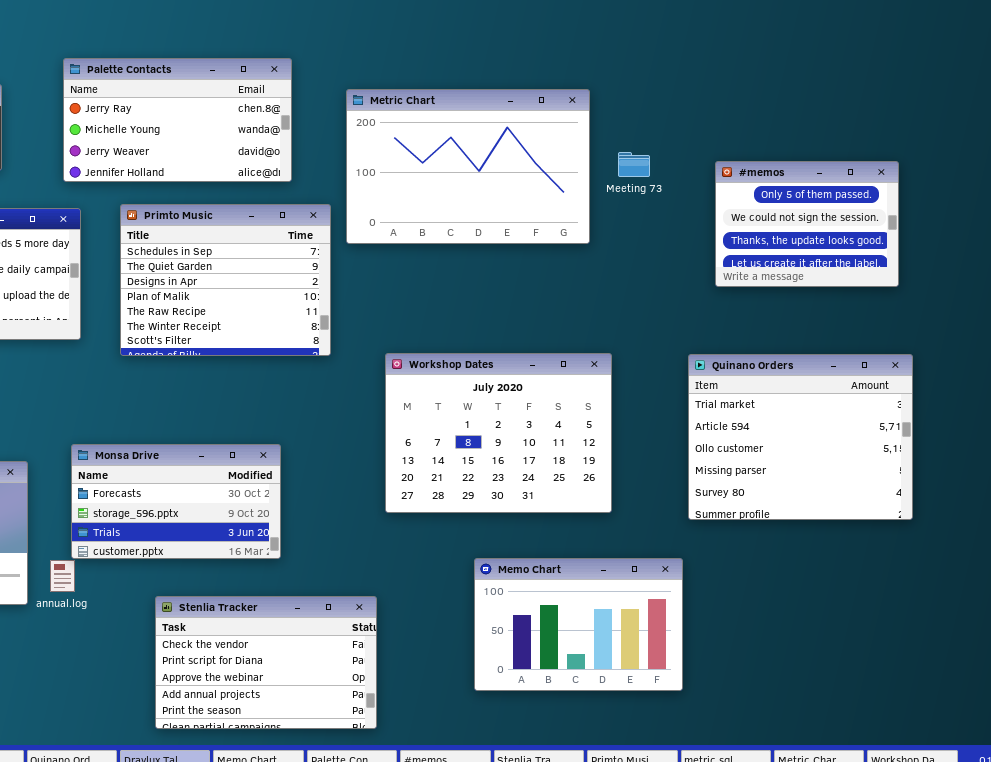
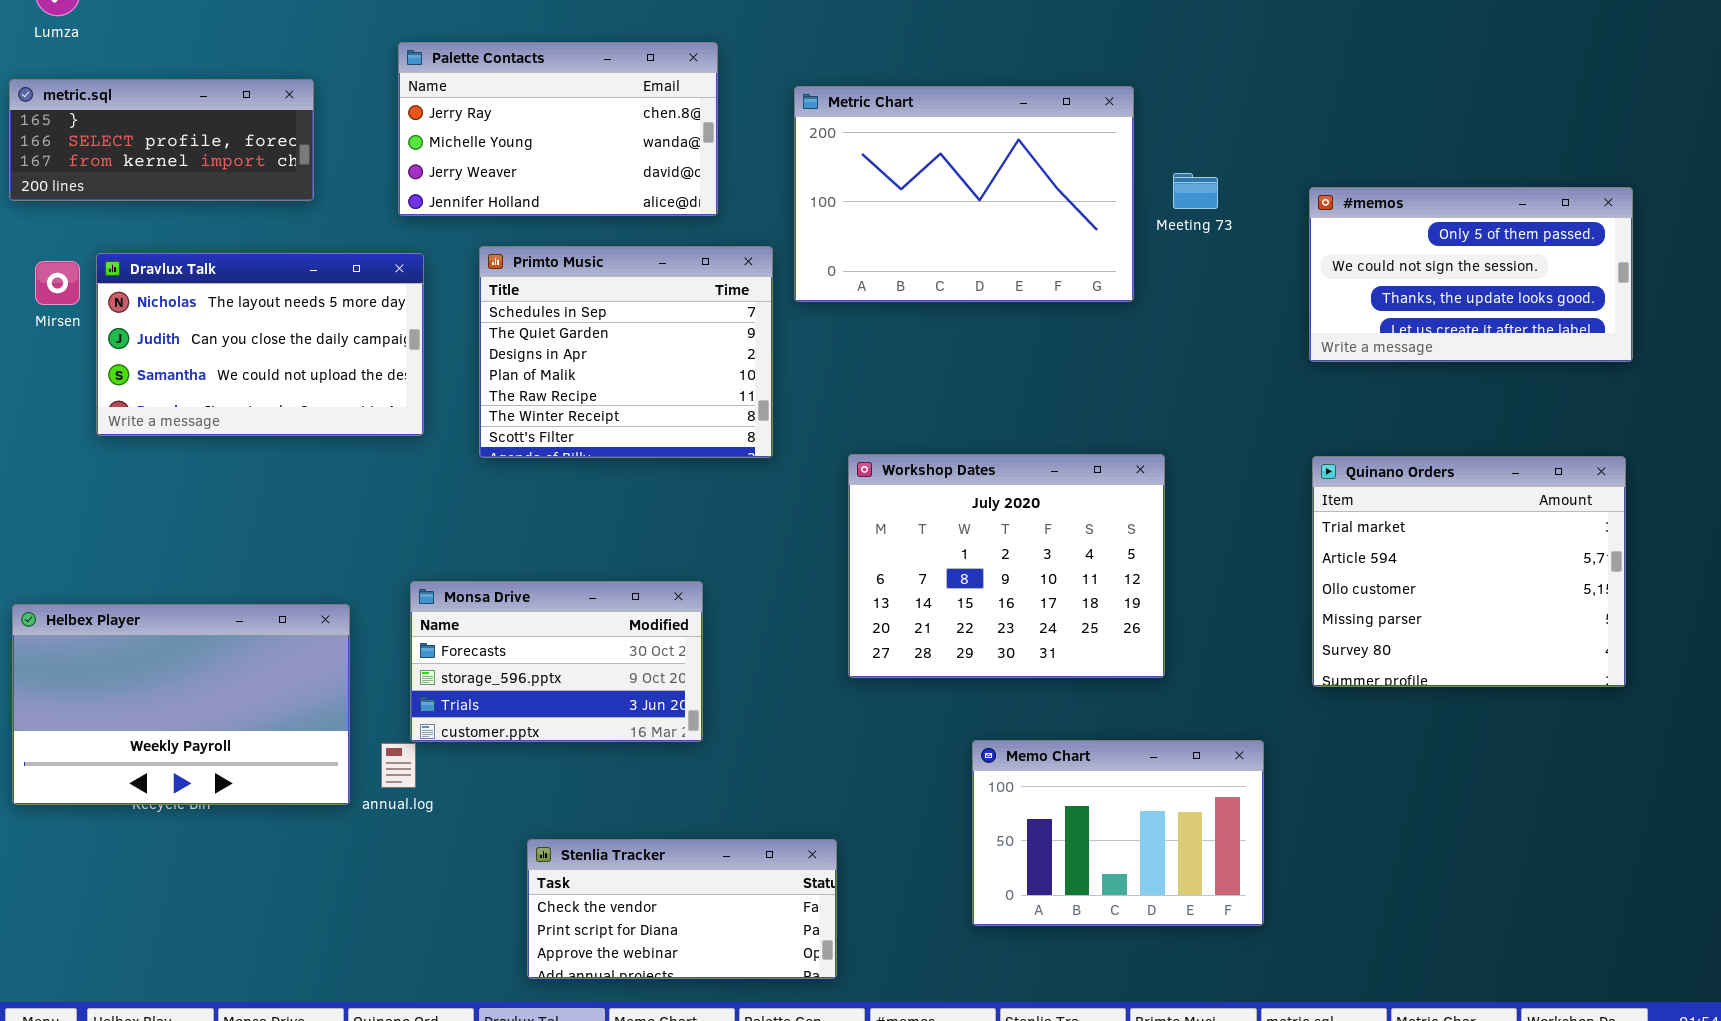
#memos: [715,161,899,287] -> [1309,187,1633,362], resized
Quinano Orders: [688,354,913,520] -> [1312,456,1626,687], moved
Stenlia Tracker: [155,596,377,729] -> [527,839,837,979], resized

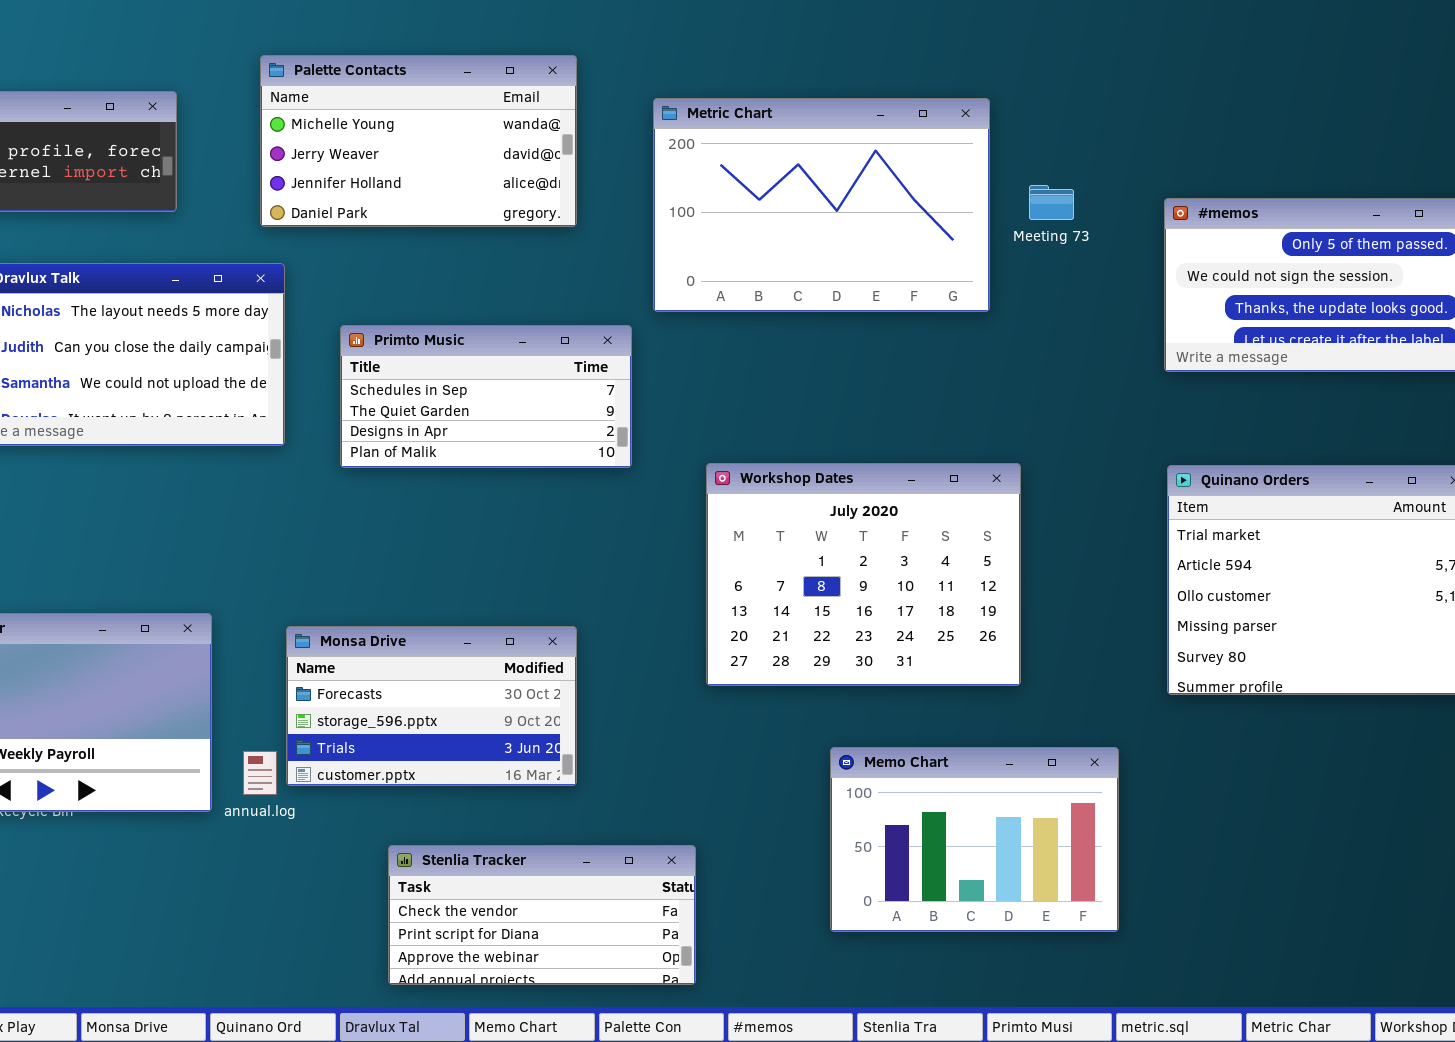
Palette Contacts: [398,42,718,216] -> [260,55,577,227], scrolled down 1 row
Primto Music: [479,246,773,458] -> [340,325,632,468], resized
Monsa Drive: [410,581,703,742] -> [286,626,577,786], moved

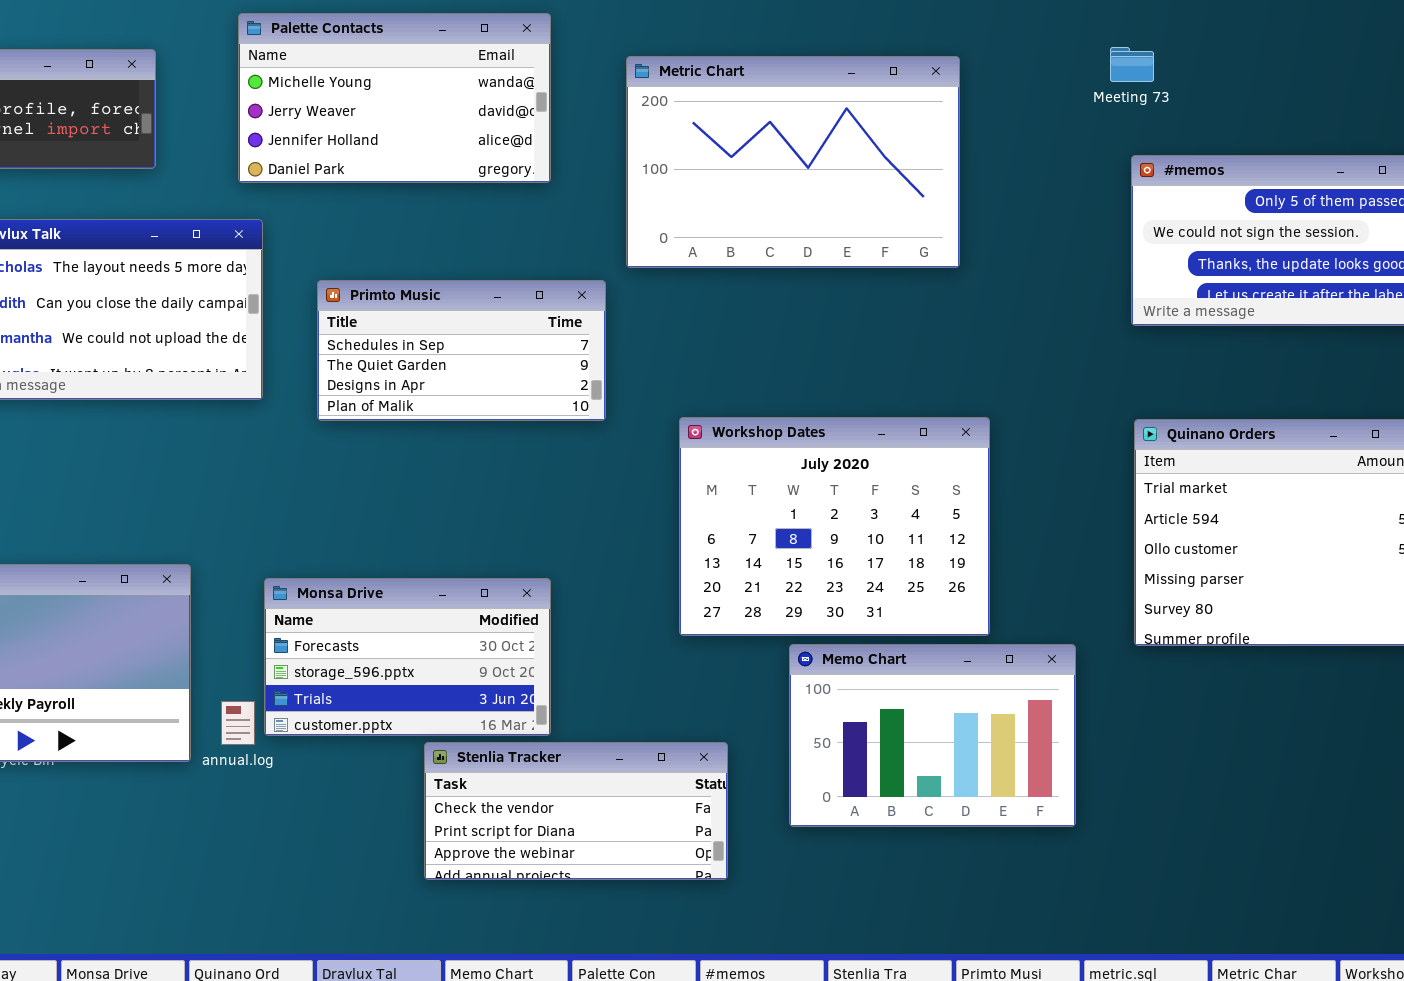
Meeting 73: [1029,185,1074,220] -> [1110,47,1154,82], moved
Memo Chart: [830,747,1119,932] -> [789,644,1076,827], moved
Stenlia Tracker: [388,845,696,985] -> [424,742,728,880], moved

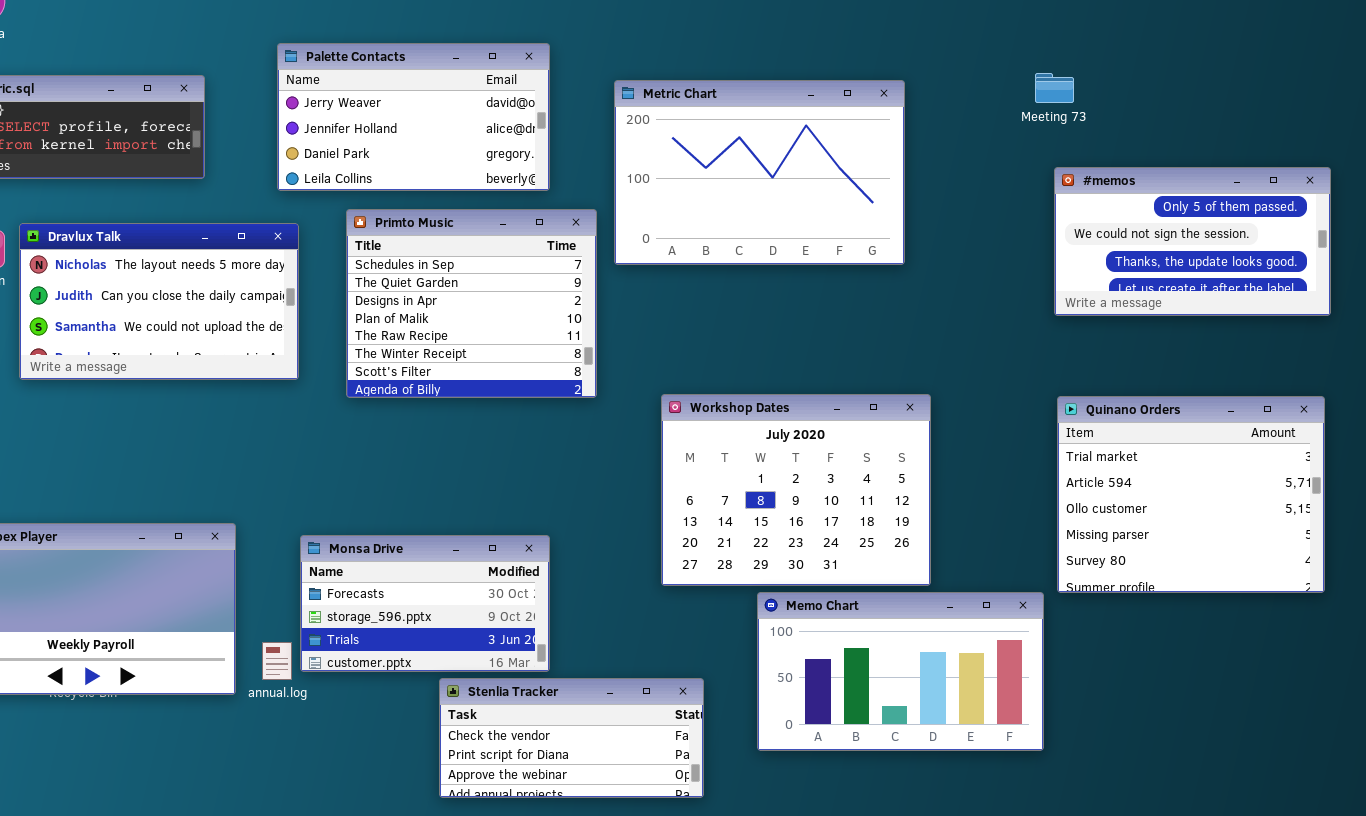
Palette Contacts: [238,13,551,183] -> [277,43,550,191], scrolled down 1 row
Primto Music: [317,280,606,421] -> [346,209,597,398], resized
Memo Chart: [789,644,1076,827] -> [757,592,1044,751], resized

